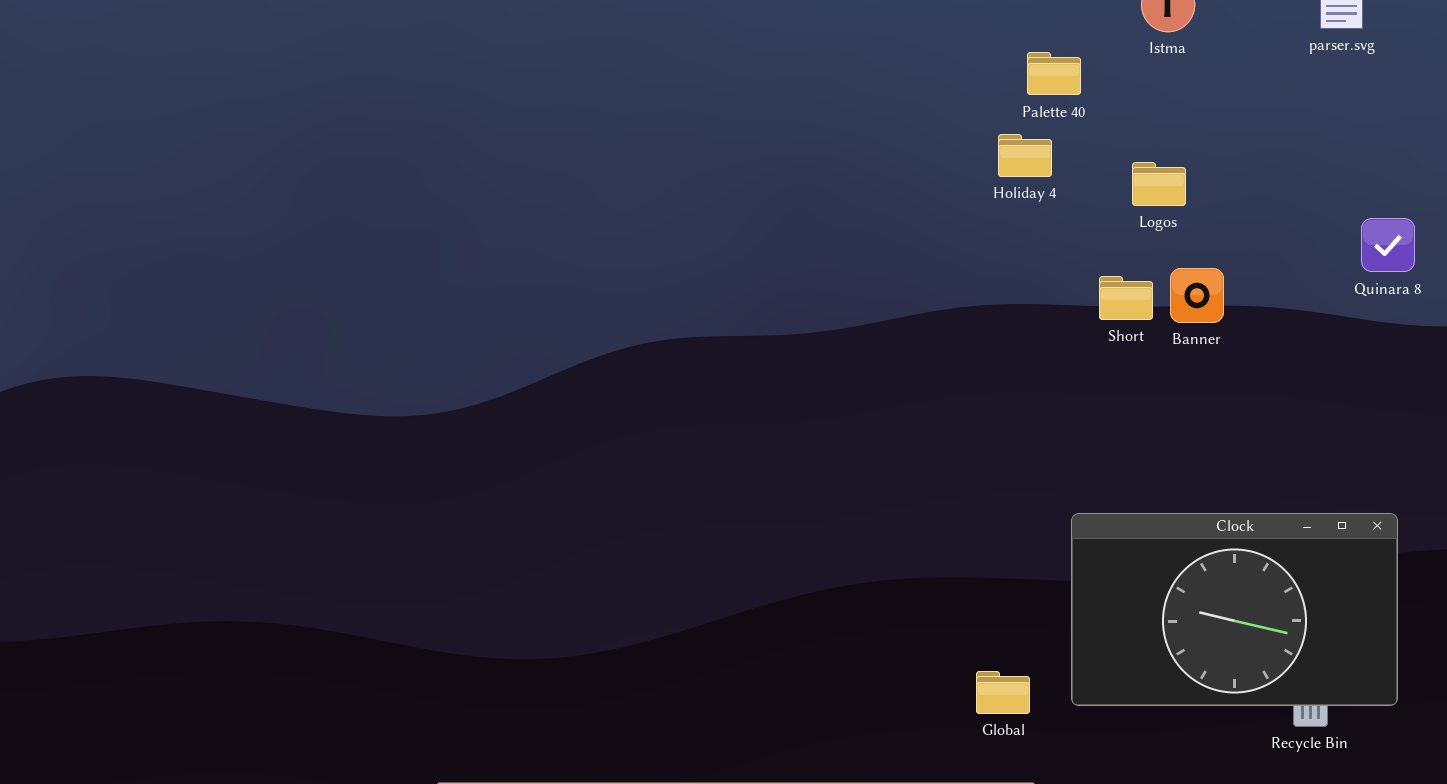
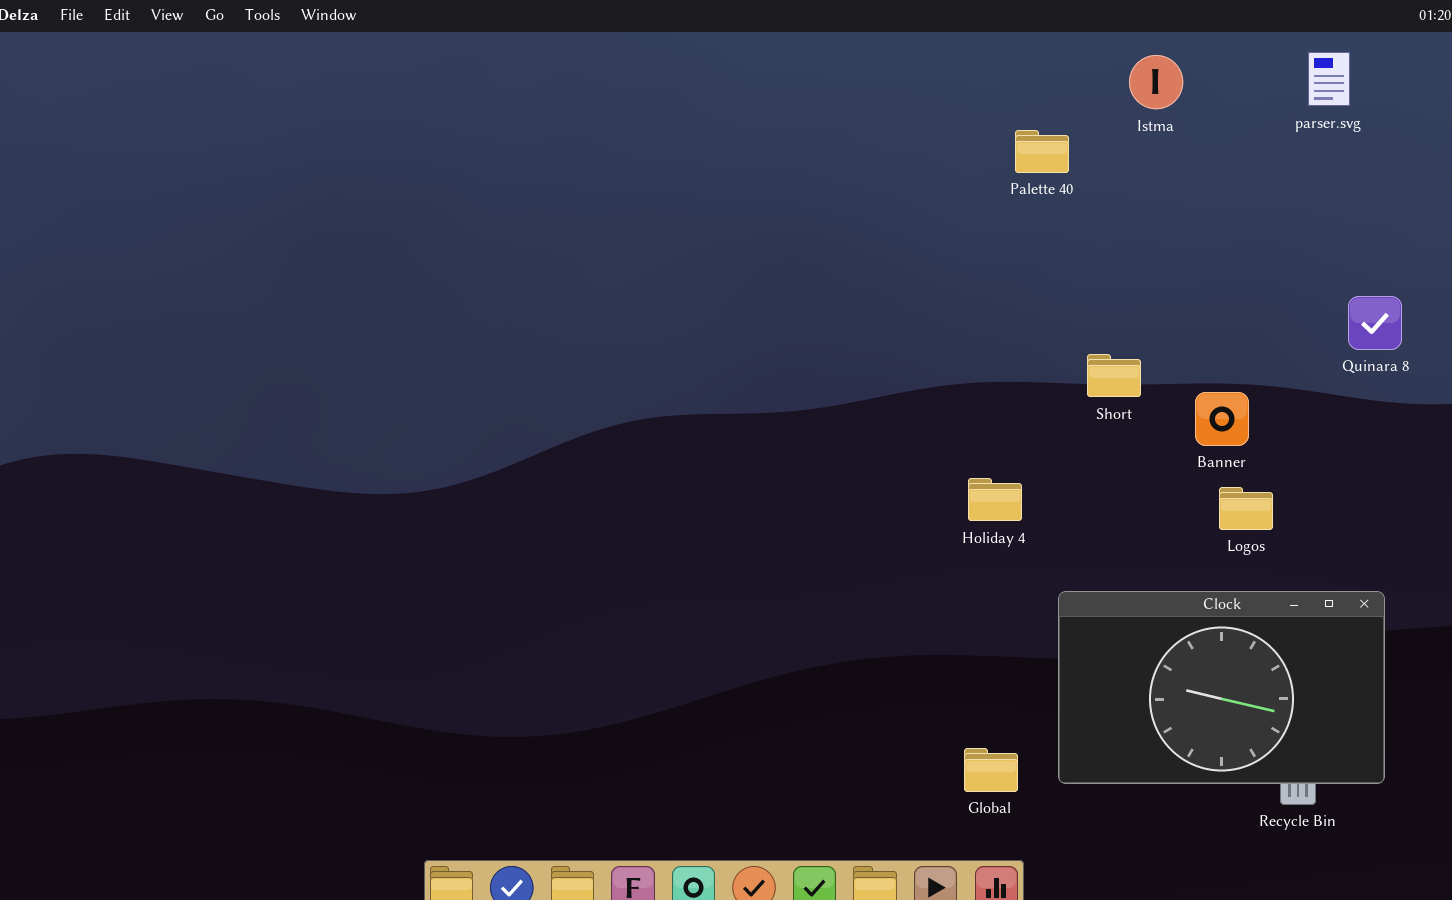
Holiday 4: [998,134,1052,177] -> [968,478,1022,521], moved
Logos: [1132,162,1186,206] -> [1219,487,1273,530], moved
Banner: [1170,268,1224,323] -> [1195,392,1249,446], moved

